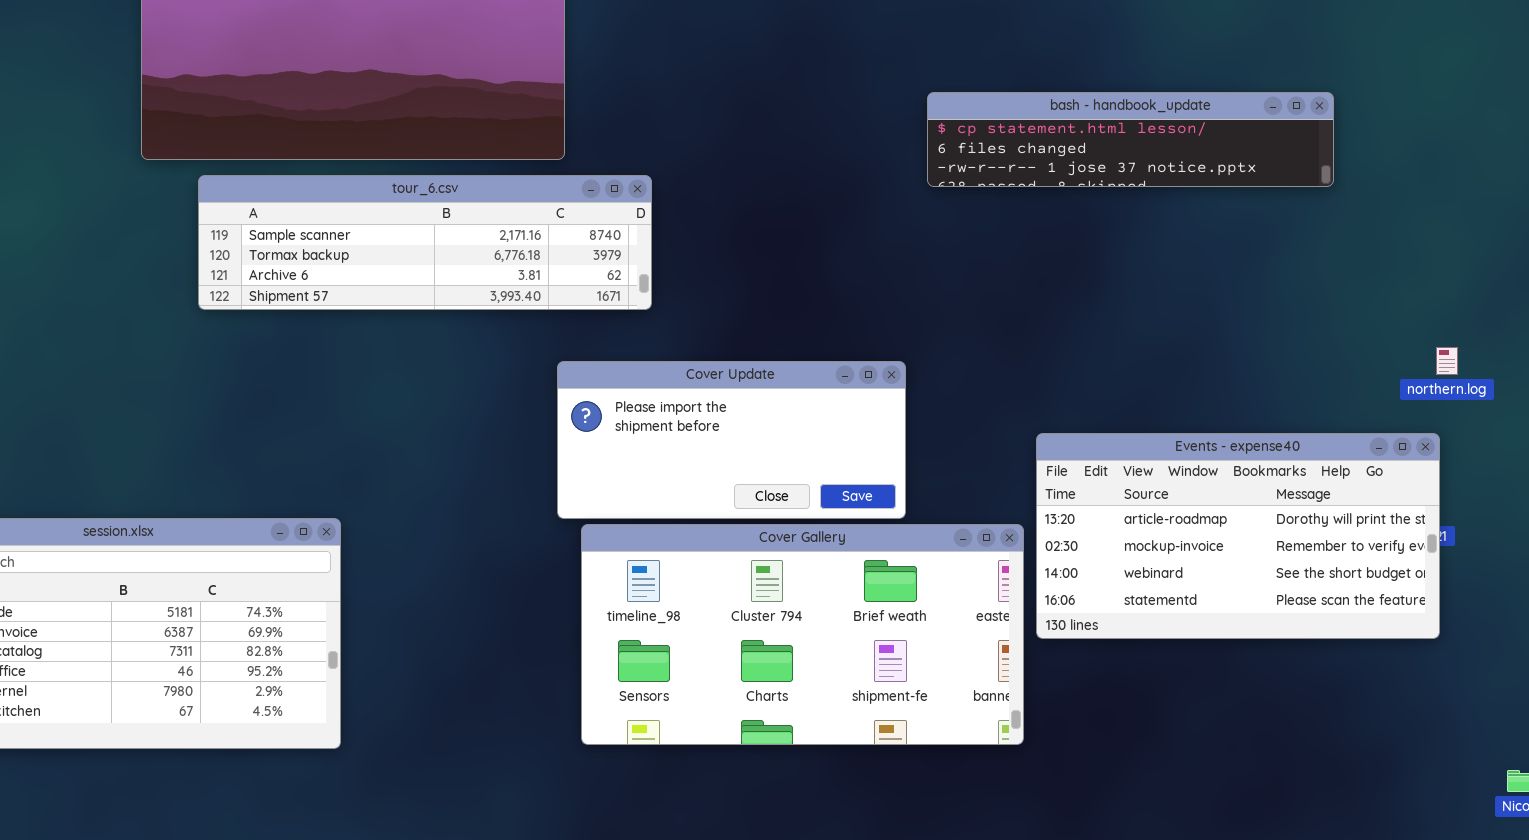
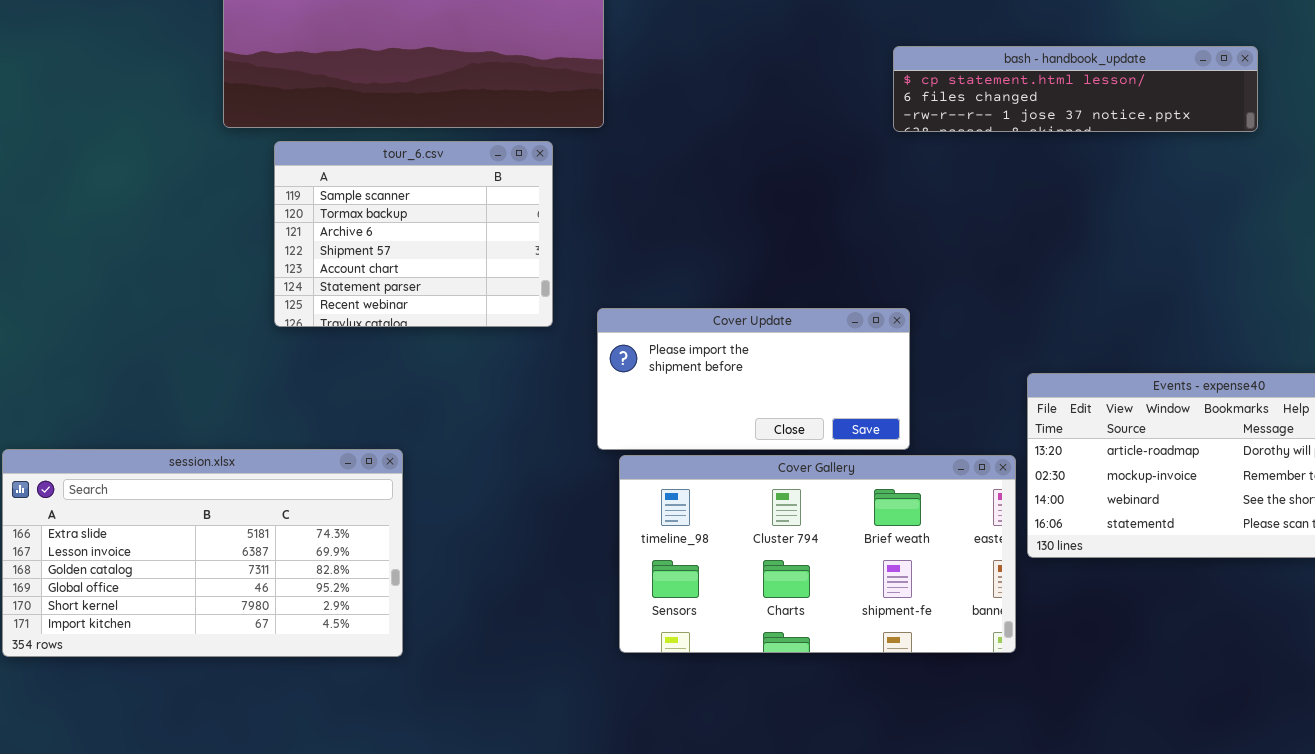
bash - handbook_update: [927,92,1334,187] -> [893,46,1258,132], moved
tour_6.csv: [198,175,652,310] -> [274,141,553,327], resized

